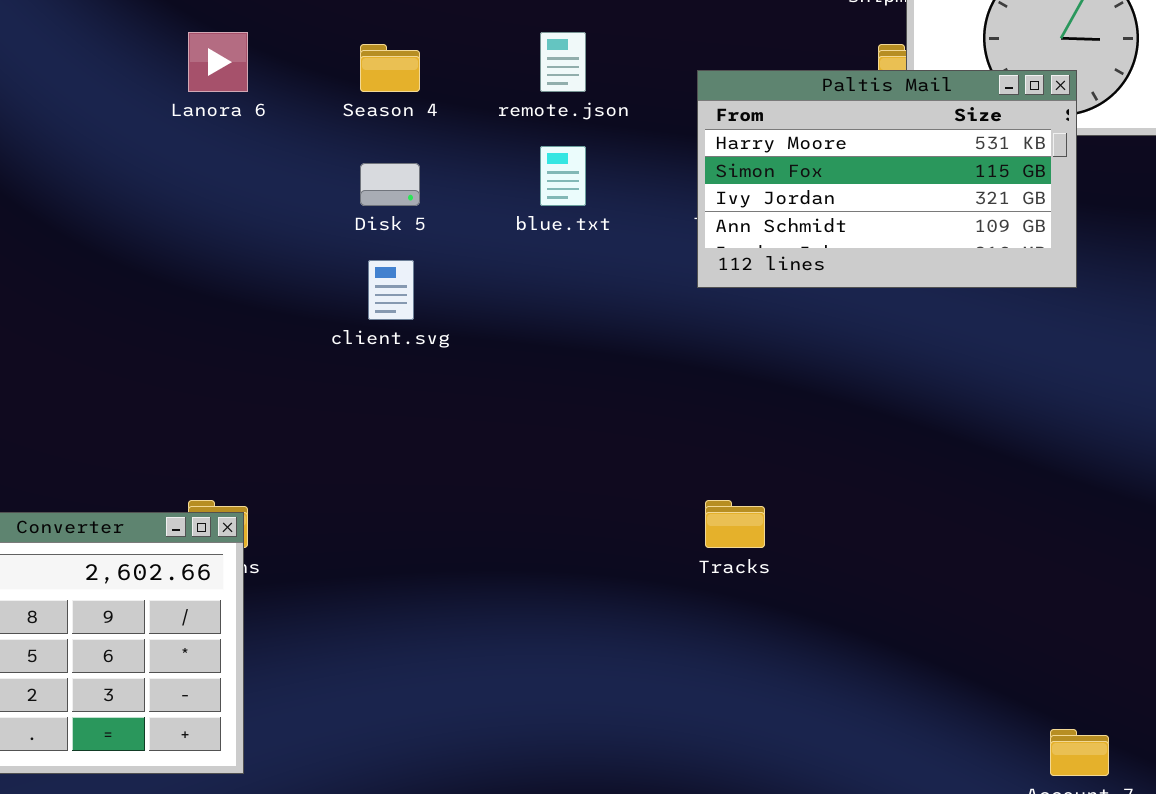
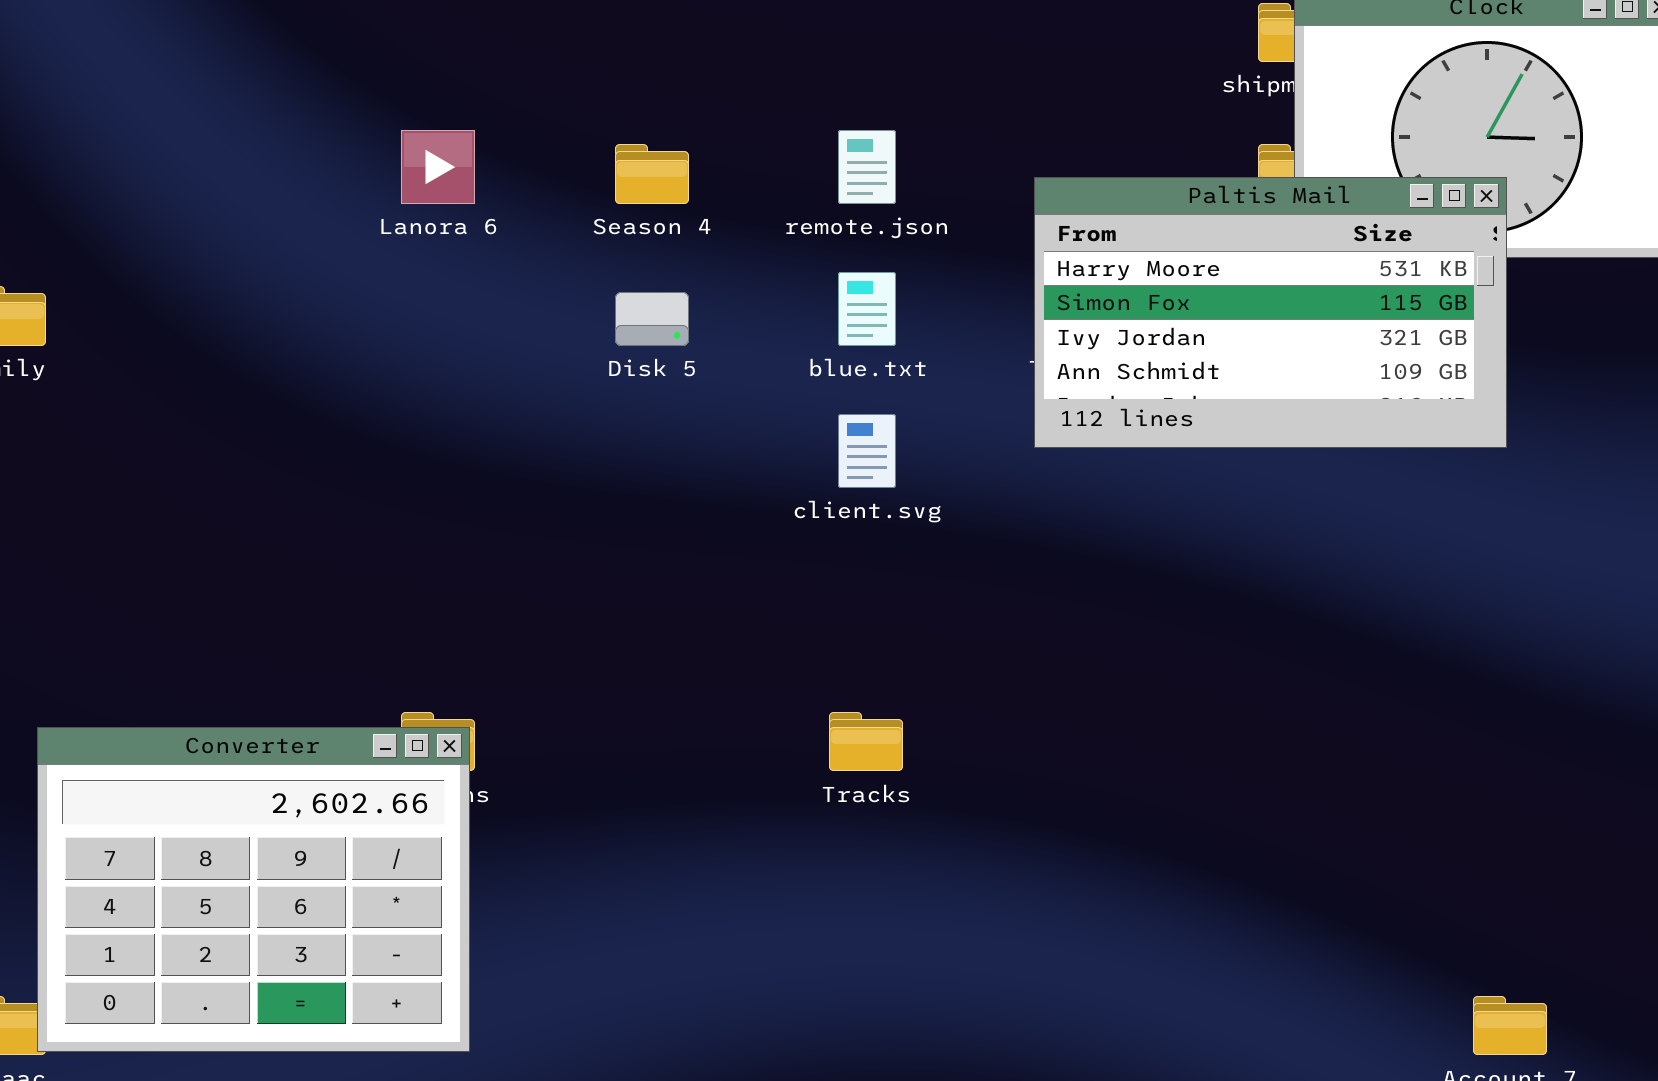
client.svg: [368,260,414,320] -> [838,414,896,488], moved
Tracks: [705,500,765,548] -> [829,712,903,771], moved

